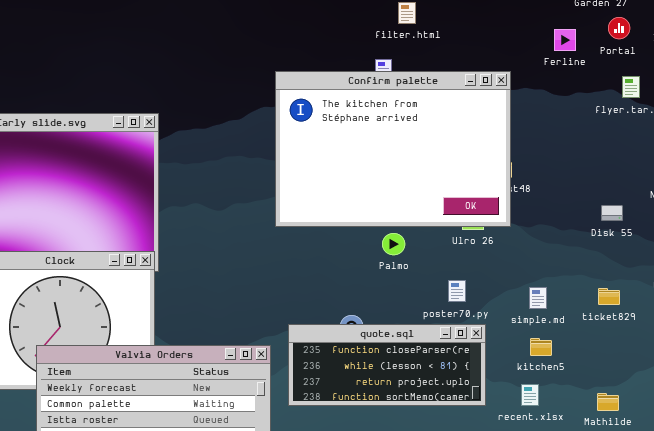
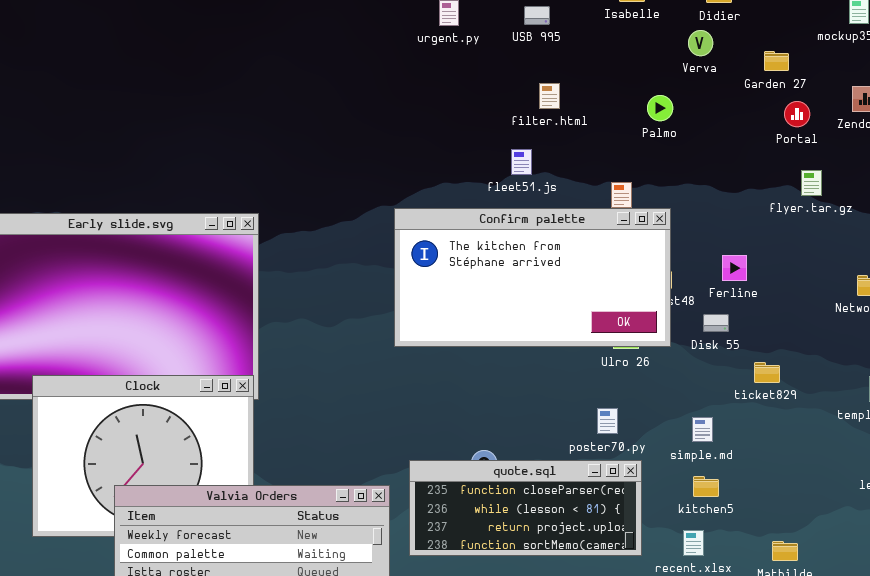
Ferline: [554,29,576,51] -> [722,255,747,281], moved
Confirm palette: [275,71,511,227] -> [394,208,671,347], resized
Disk 55: [601,205,623,221] -> [703,314,729,332], moved
Palmo: [382,233,405,255] -> [647,95,673,121], moved
ticket829: [598,288,620,305] -> [754,362,780,383], moved

